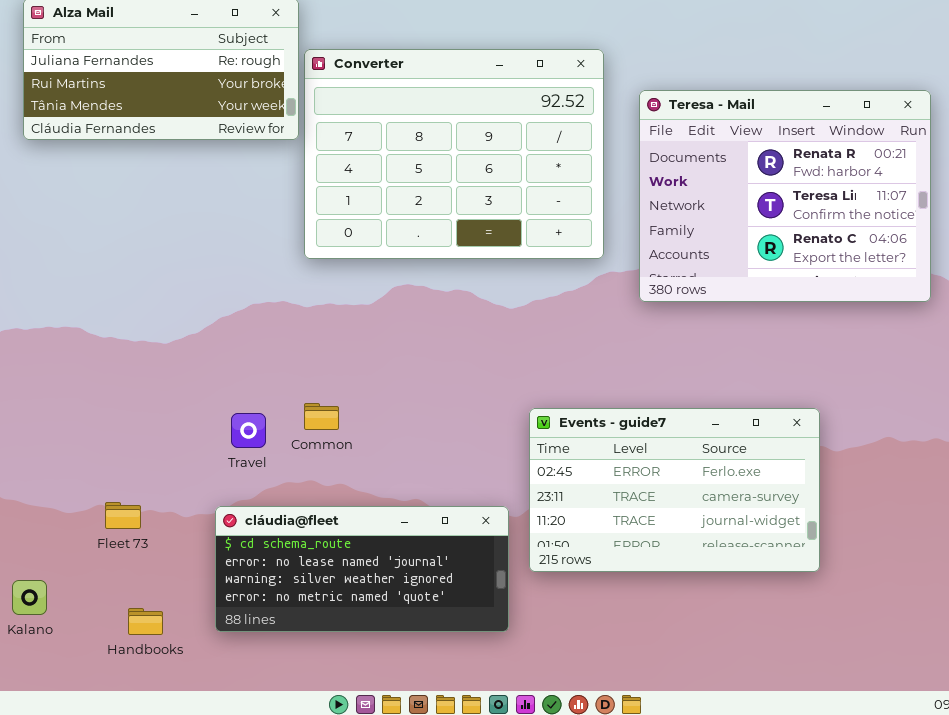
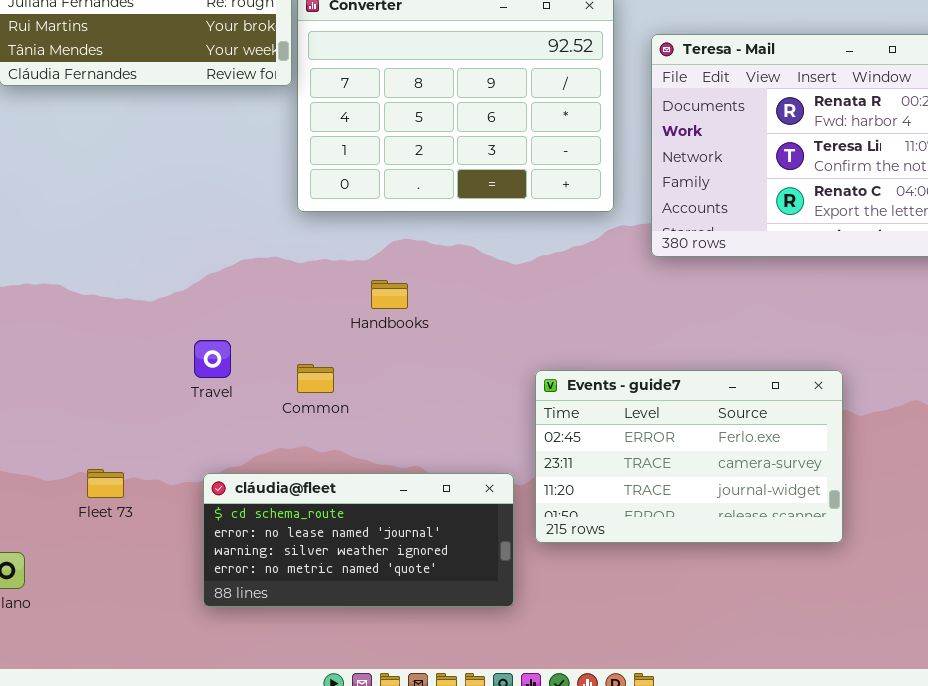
Travel: [231,413,266,448] -> [194,340,231,378], moved
Handbooks: [128,608,163,635] -> [371,280,408,309], moved

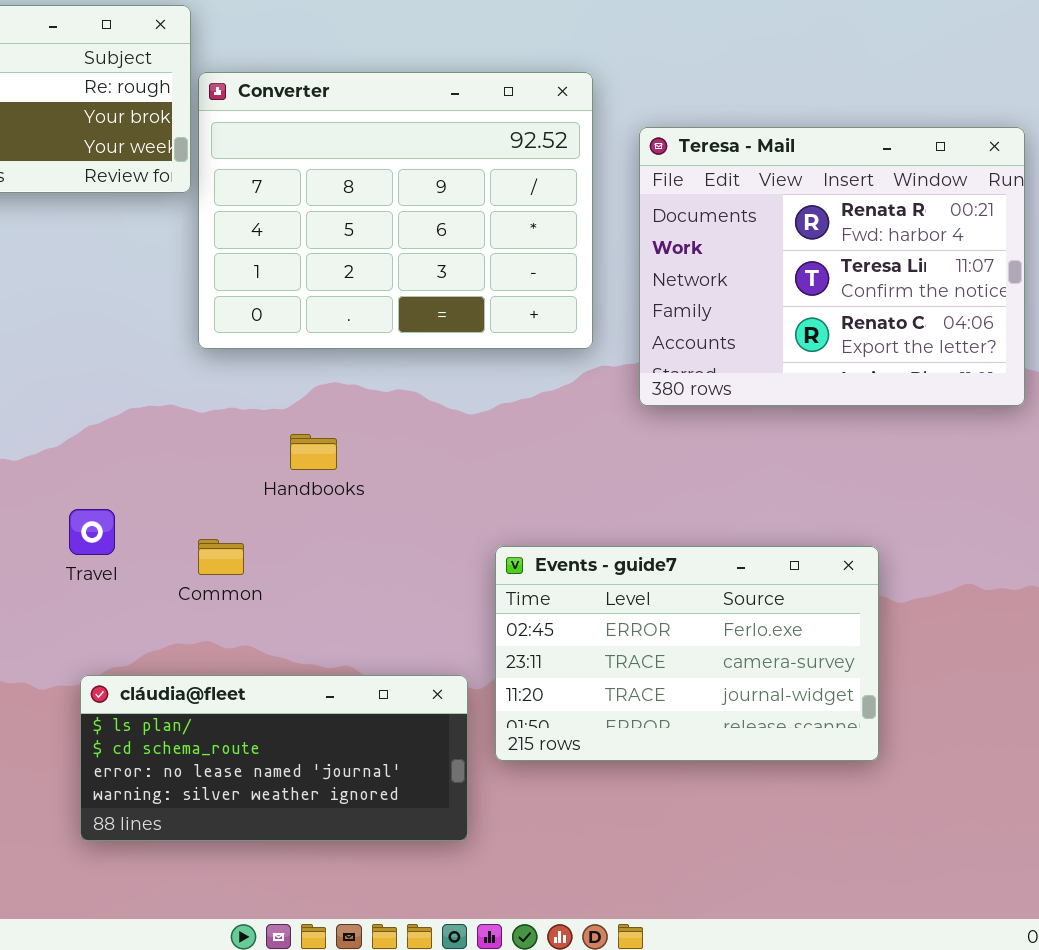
cláudia@fleet: [203,473,514,607] -> [80,675,468,841], scrolled up 1 row

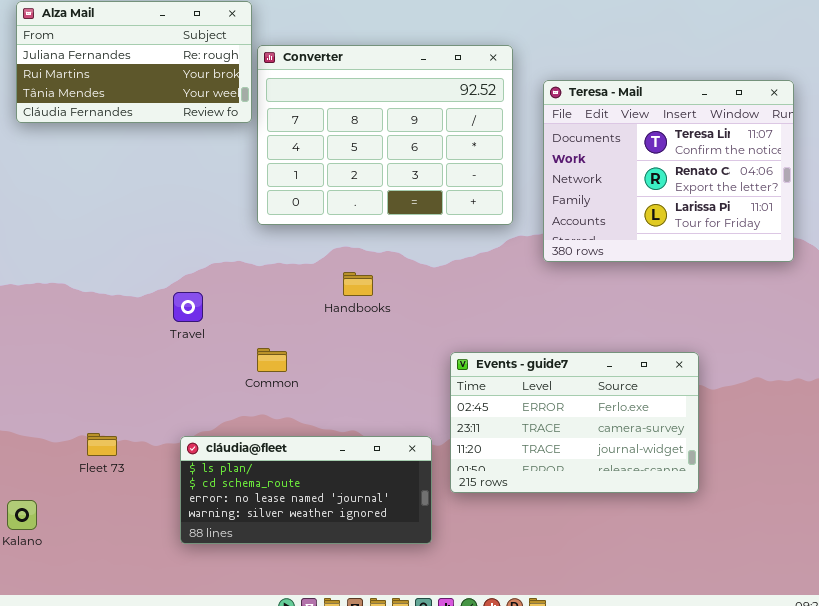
Teresa - Mail: [639,127,1025,406] -> [543,80,794,262], scrolled down 1 row
Handbooks: [290,434,337,470] -> [343,272,373,296], moved
Travel: [69,509,115,555] -> [173,292,203,322], moved

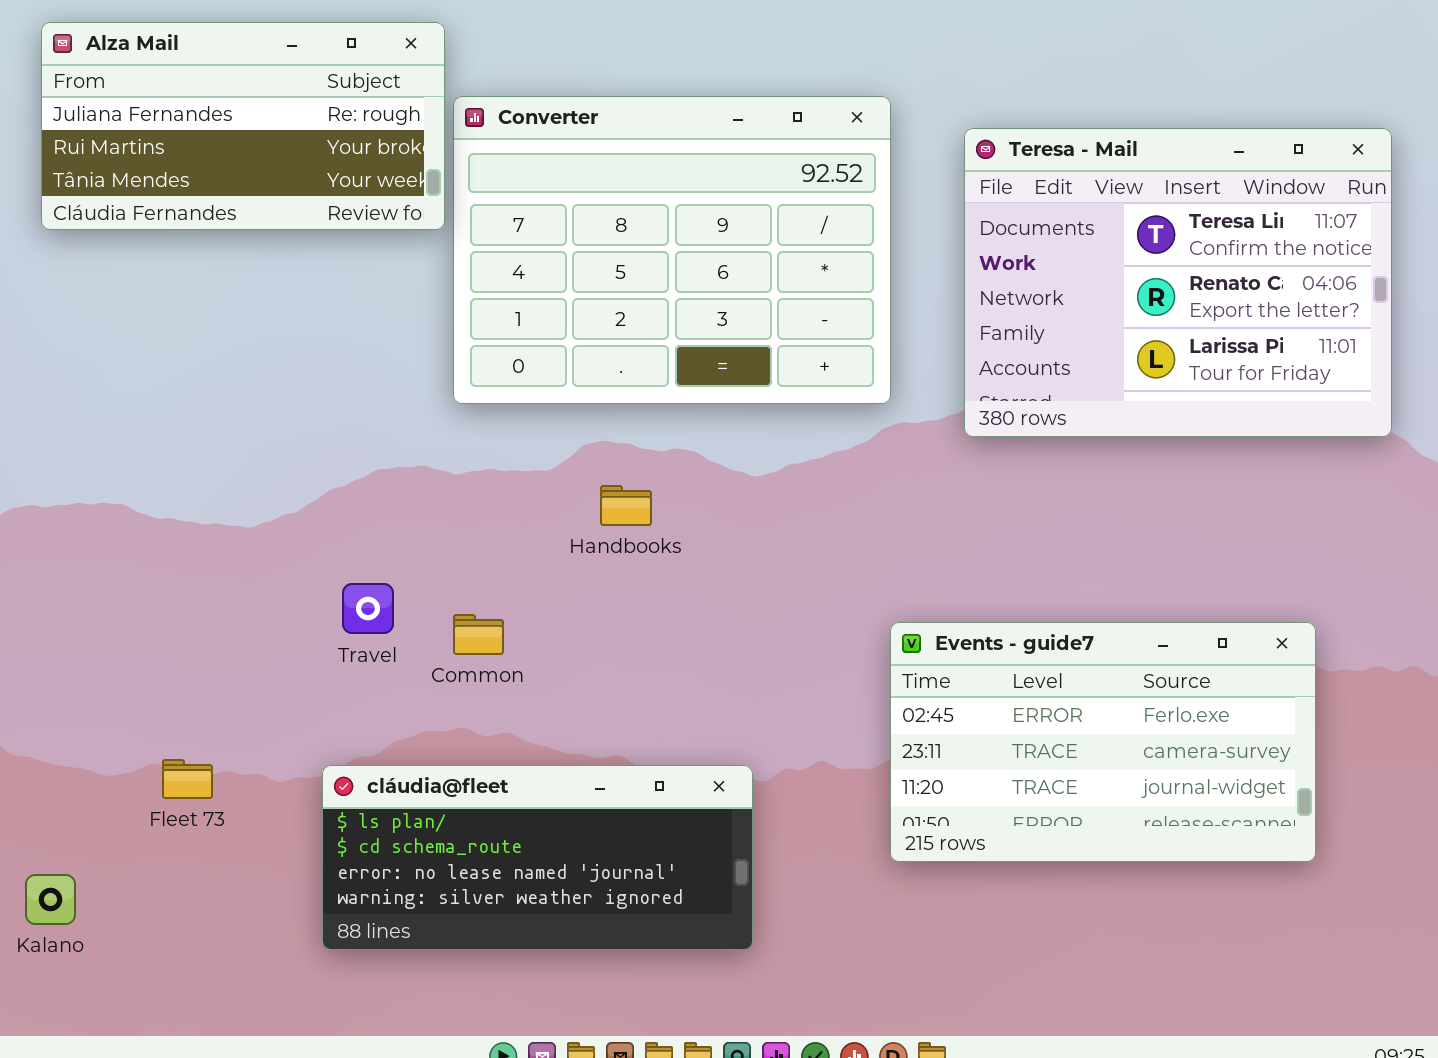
Teresa - Mail: [543,80,794,262] -> [964,128,1392,437], moved
Travel: [173,292,203,322] -> [342,583,394,634], moved
Events - guide7: [450,352,699,493] -> [890,622,1316,862], moved

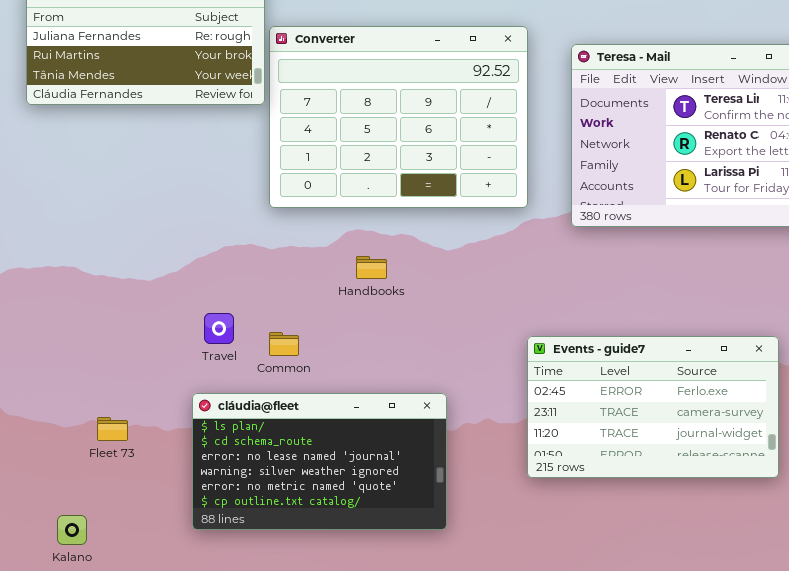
cláudia@fleet: [322,765,753,950] -> [192,393,447,530], resized
Kalano: [25,874,76,925] -> [57,515,87,545], moved

